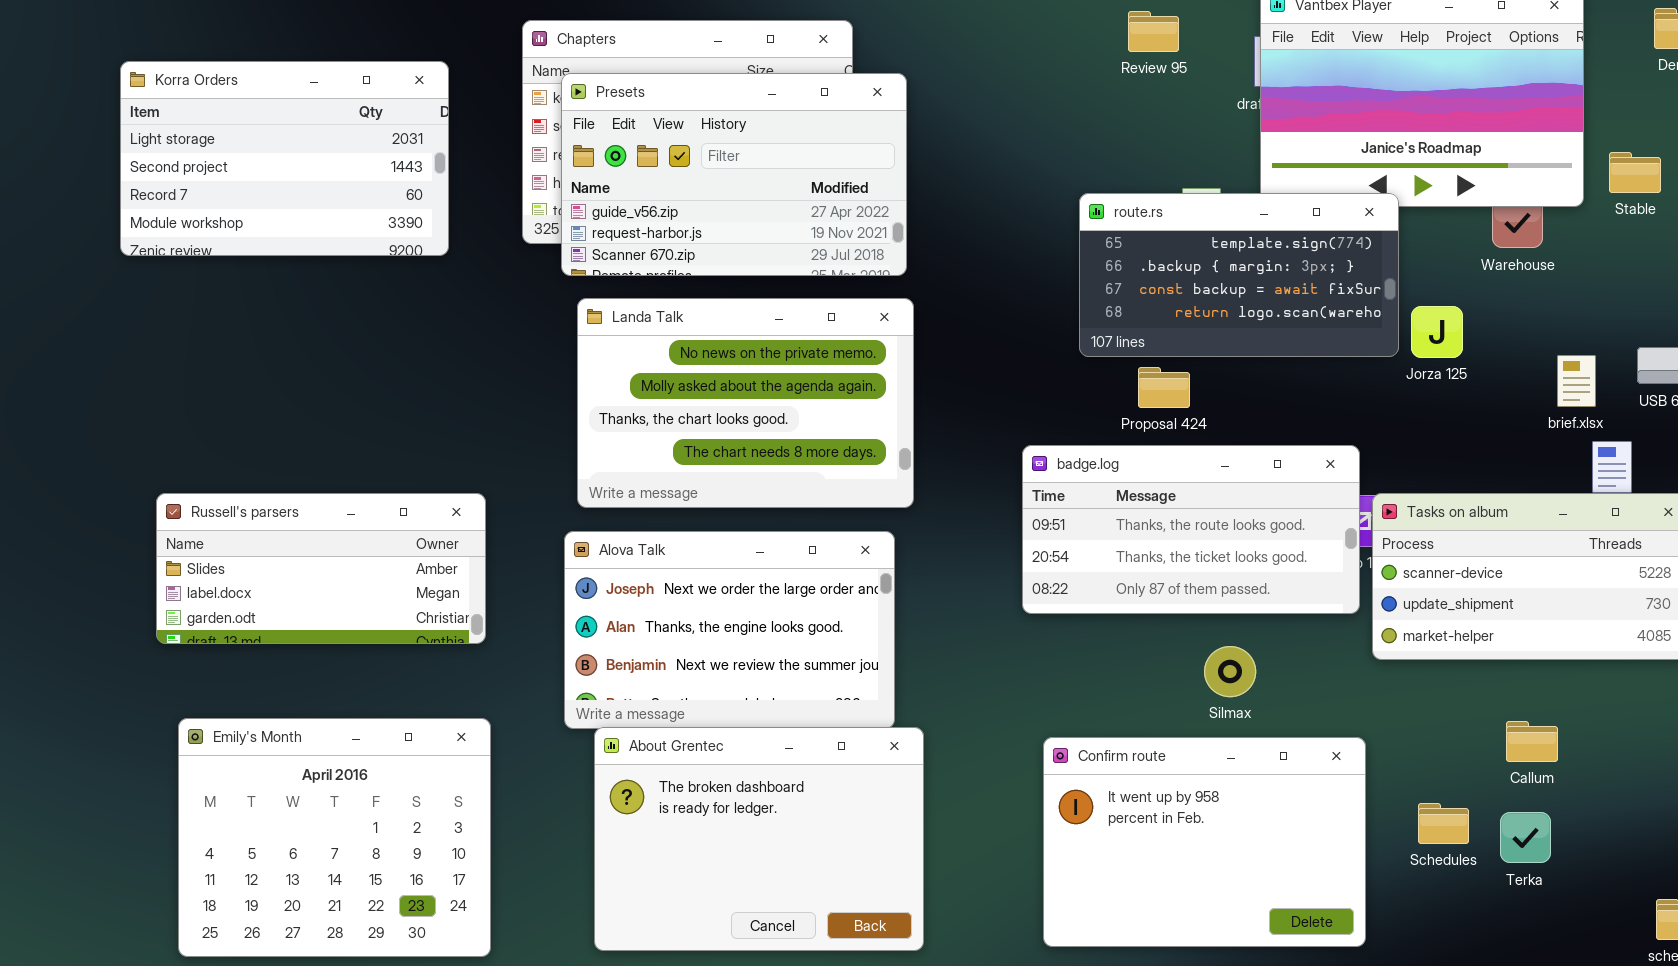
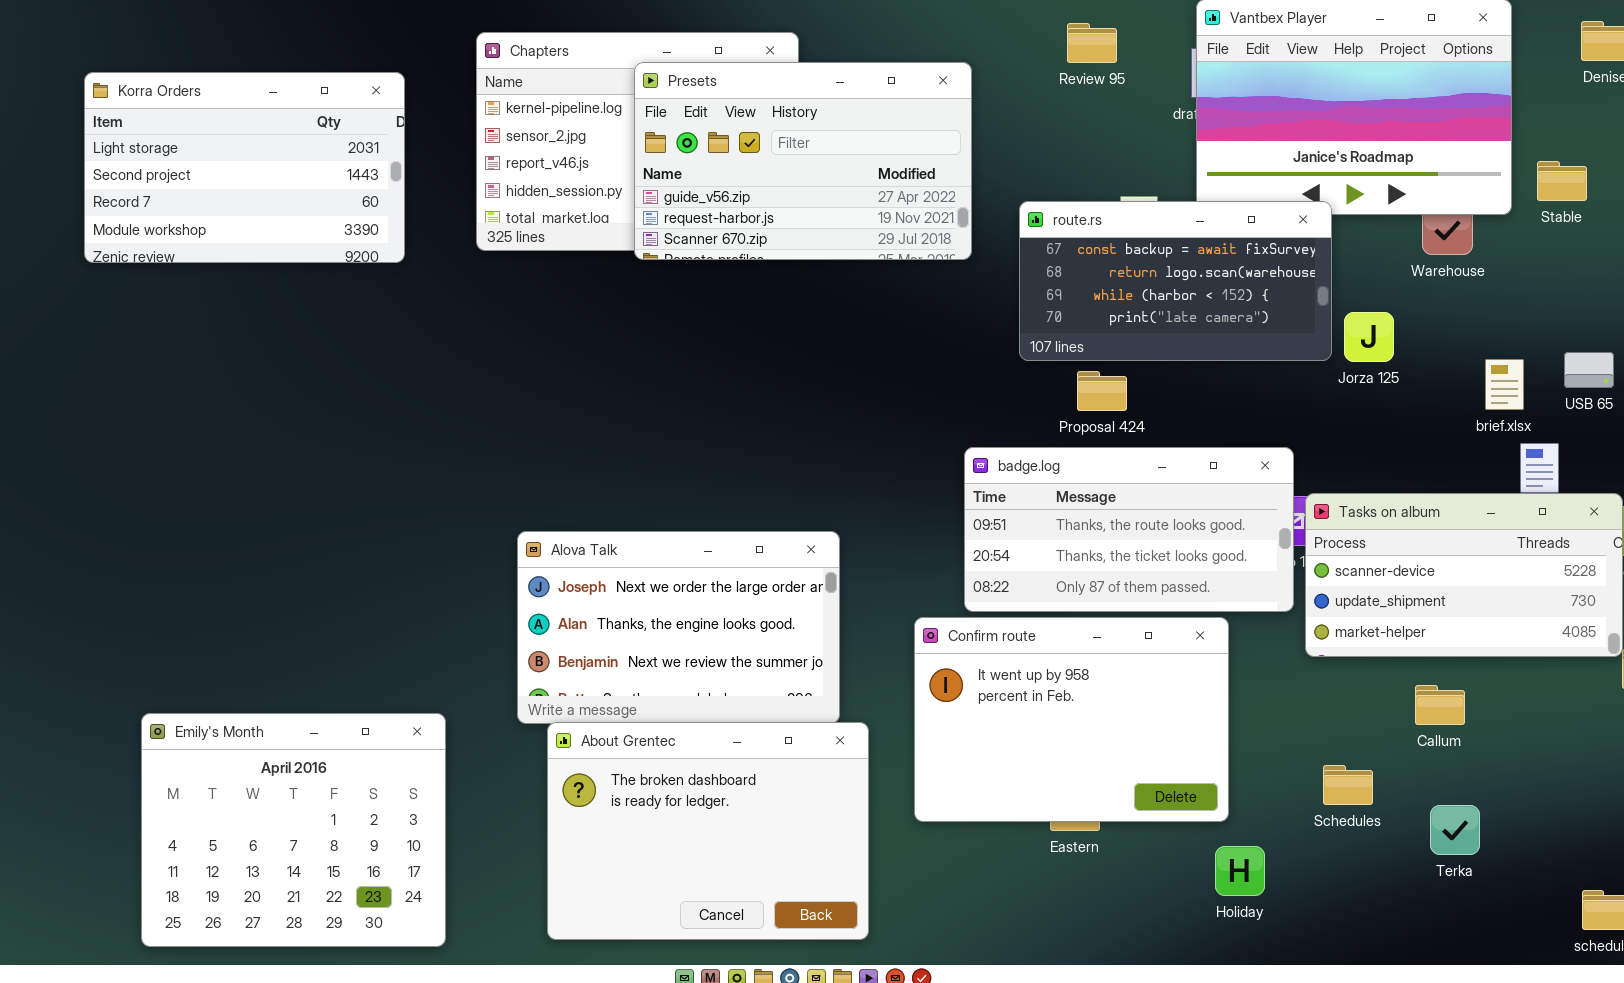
Presets: [561,73,907,276] -> [634,62,972,260], moved
route.rs: [1079,193,1399,357] -> [1019,201,1332,361], scrolled down 2 rows
Landa Talk: [577,298,914,508] -> none, closed
Russell's parsers: [156,493,486,644] -> none, closed
Callum: [1506,721,1558,762] -> [1415,685,1465,725], moved
Confirm route: [1043,737,1366,947] -> [914,617,1229,822], moved
Schedules: [1418,803,1469,844] -> [1323,765,1373,805], moved

